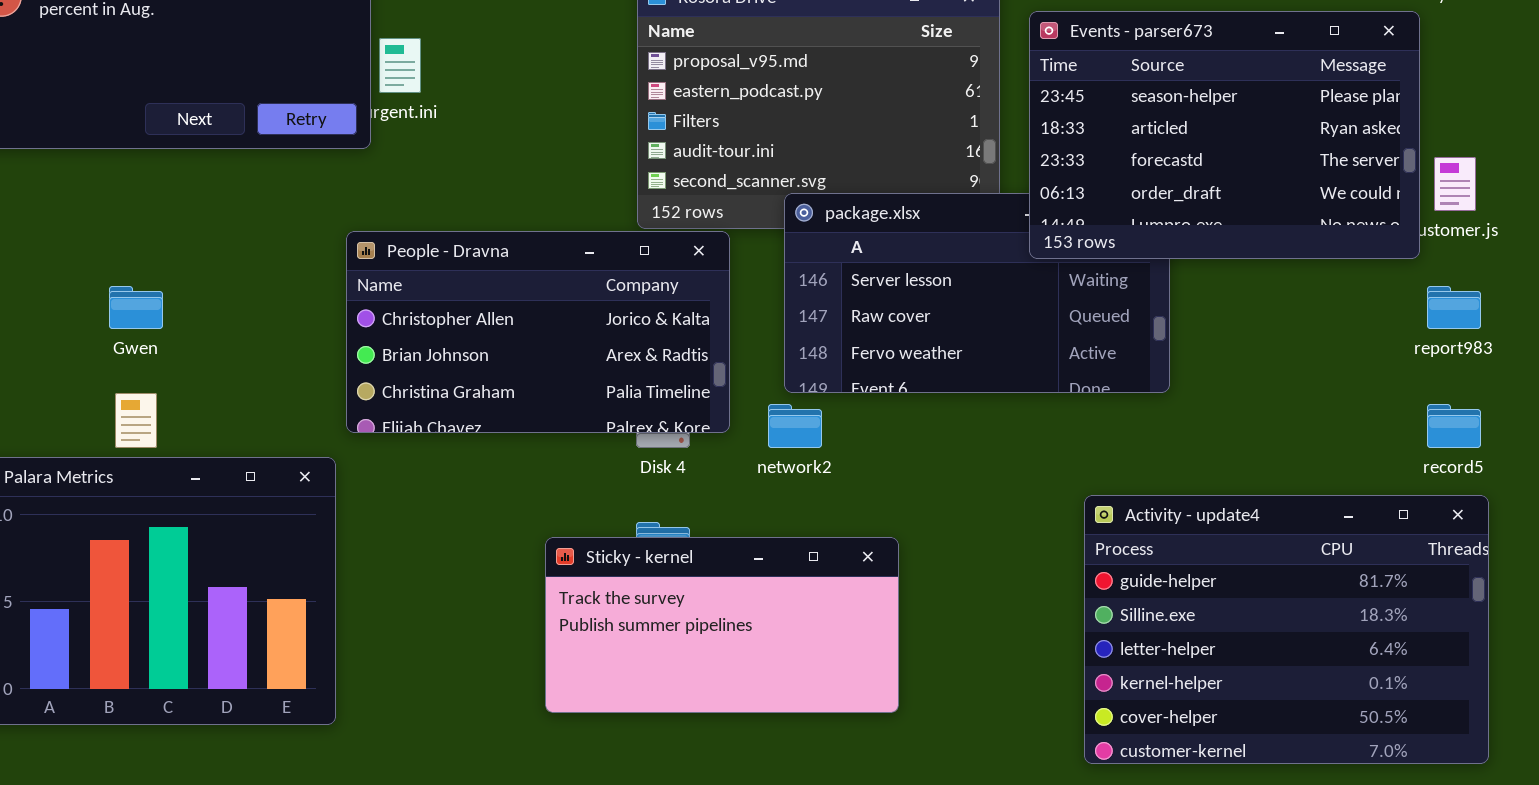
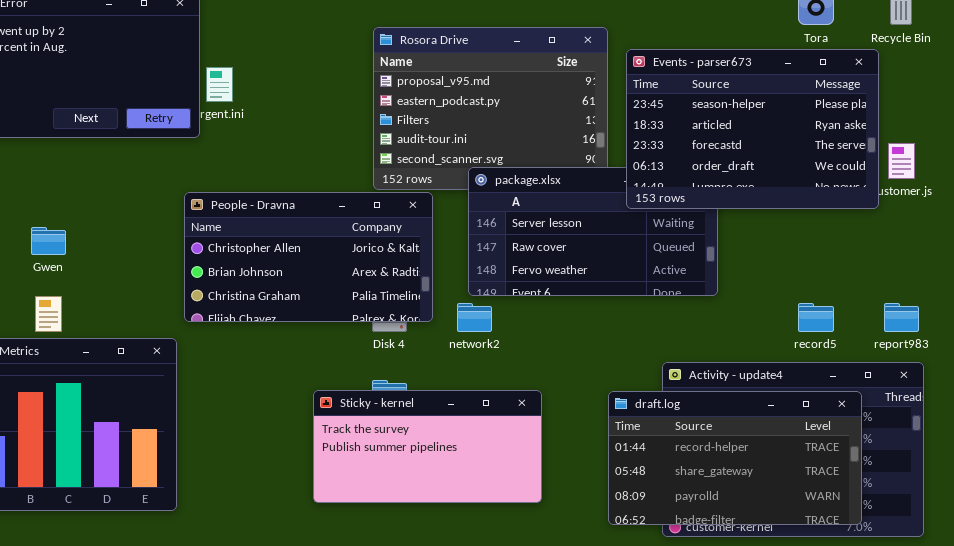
report983: [1427,286,1481,329] -> [884,303,919,332], moved
record5: [1427,404,1481,448] -> [798,303,834,332], moved
draft.log: none -> [608,391,862,525], opened

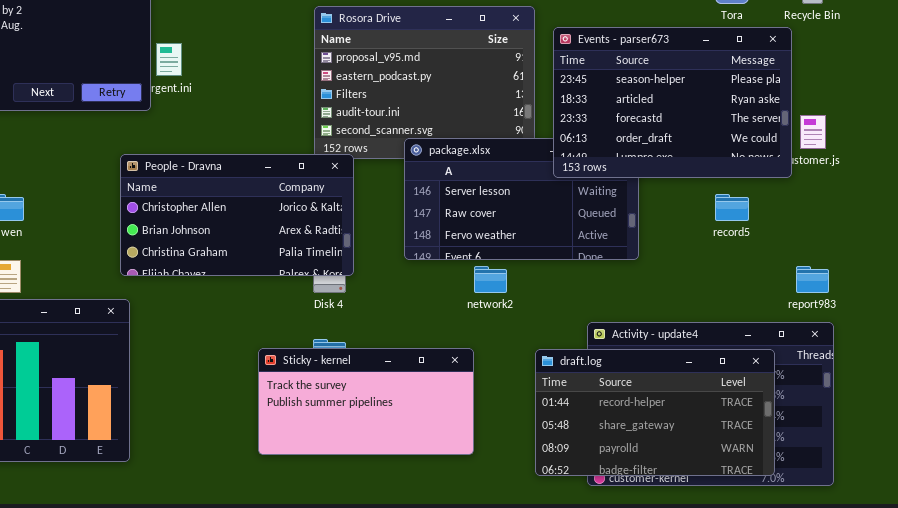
People - Dravna: [184,192,433,322] -> [120,154,354,276], moved
network2: [457,303,492,332] -> [474,266,507,293], moved
record5: [798,303,834,332] -> [715,194,749,221], moved

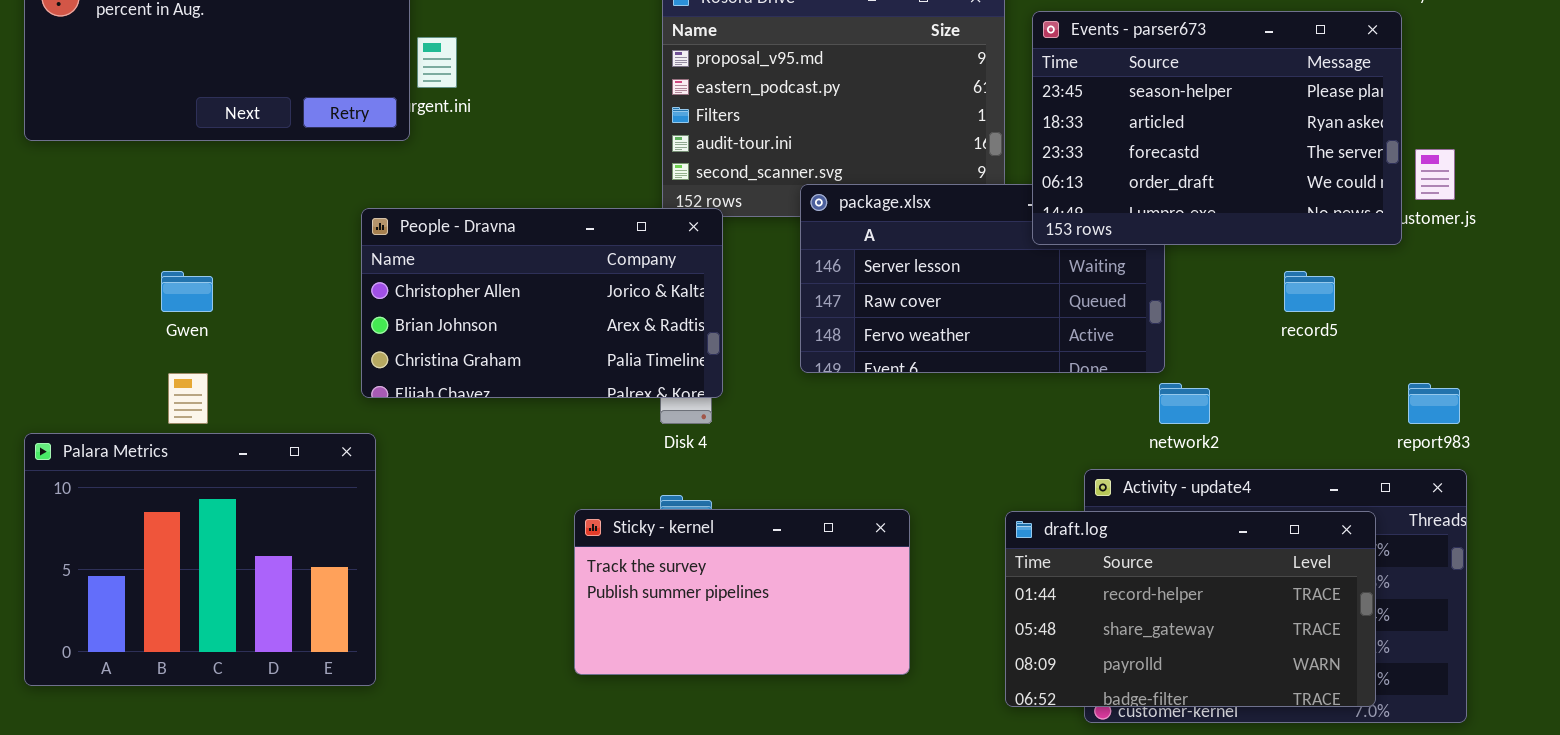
network2: [474,266,507,293] -> [1159,383,1210,424], moved

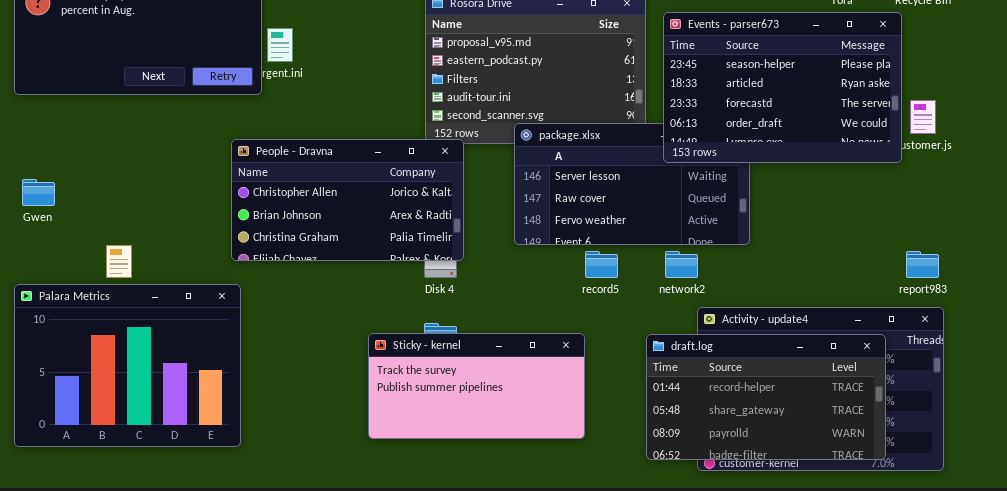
Gwen: [161,271,213,312] -> [22,179,55,206], moved
record5: [1284,271,1335,312] -> [585,251,618,278], moved
network2: [1159,383,1210,424] -> [665,251,698,278], moved

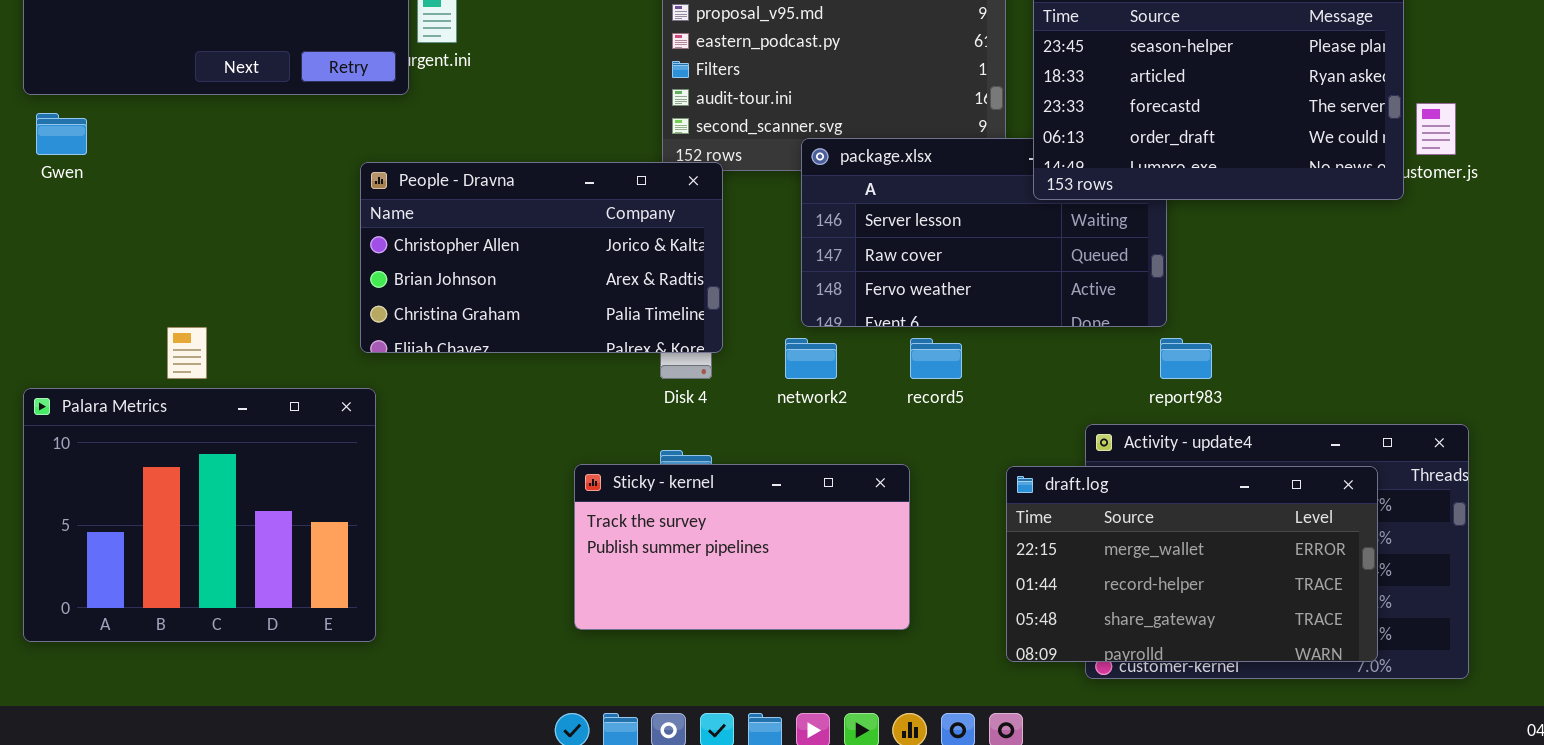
Gwen: [22,179,55,206] -> [36,113,87,155], moved
network2: [665,251,698,278] -> [785,338,837,379], moved
report983: [906,251,939,278] -> [1160,338,1212,379], moved
draft.log: [646,334,886,460] -> [1006,466,1378,662], scrolled up 1 row

